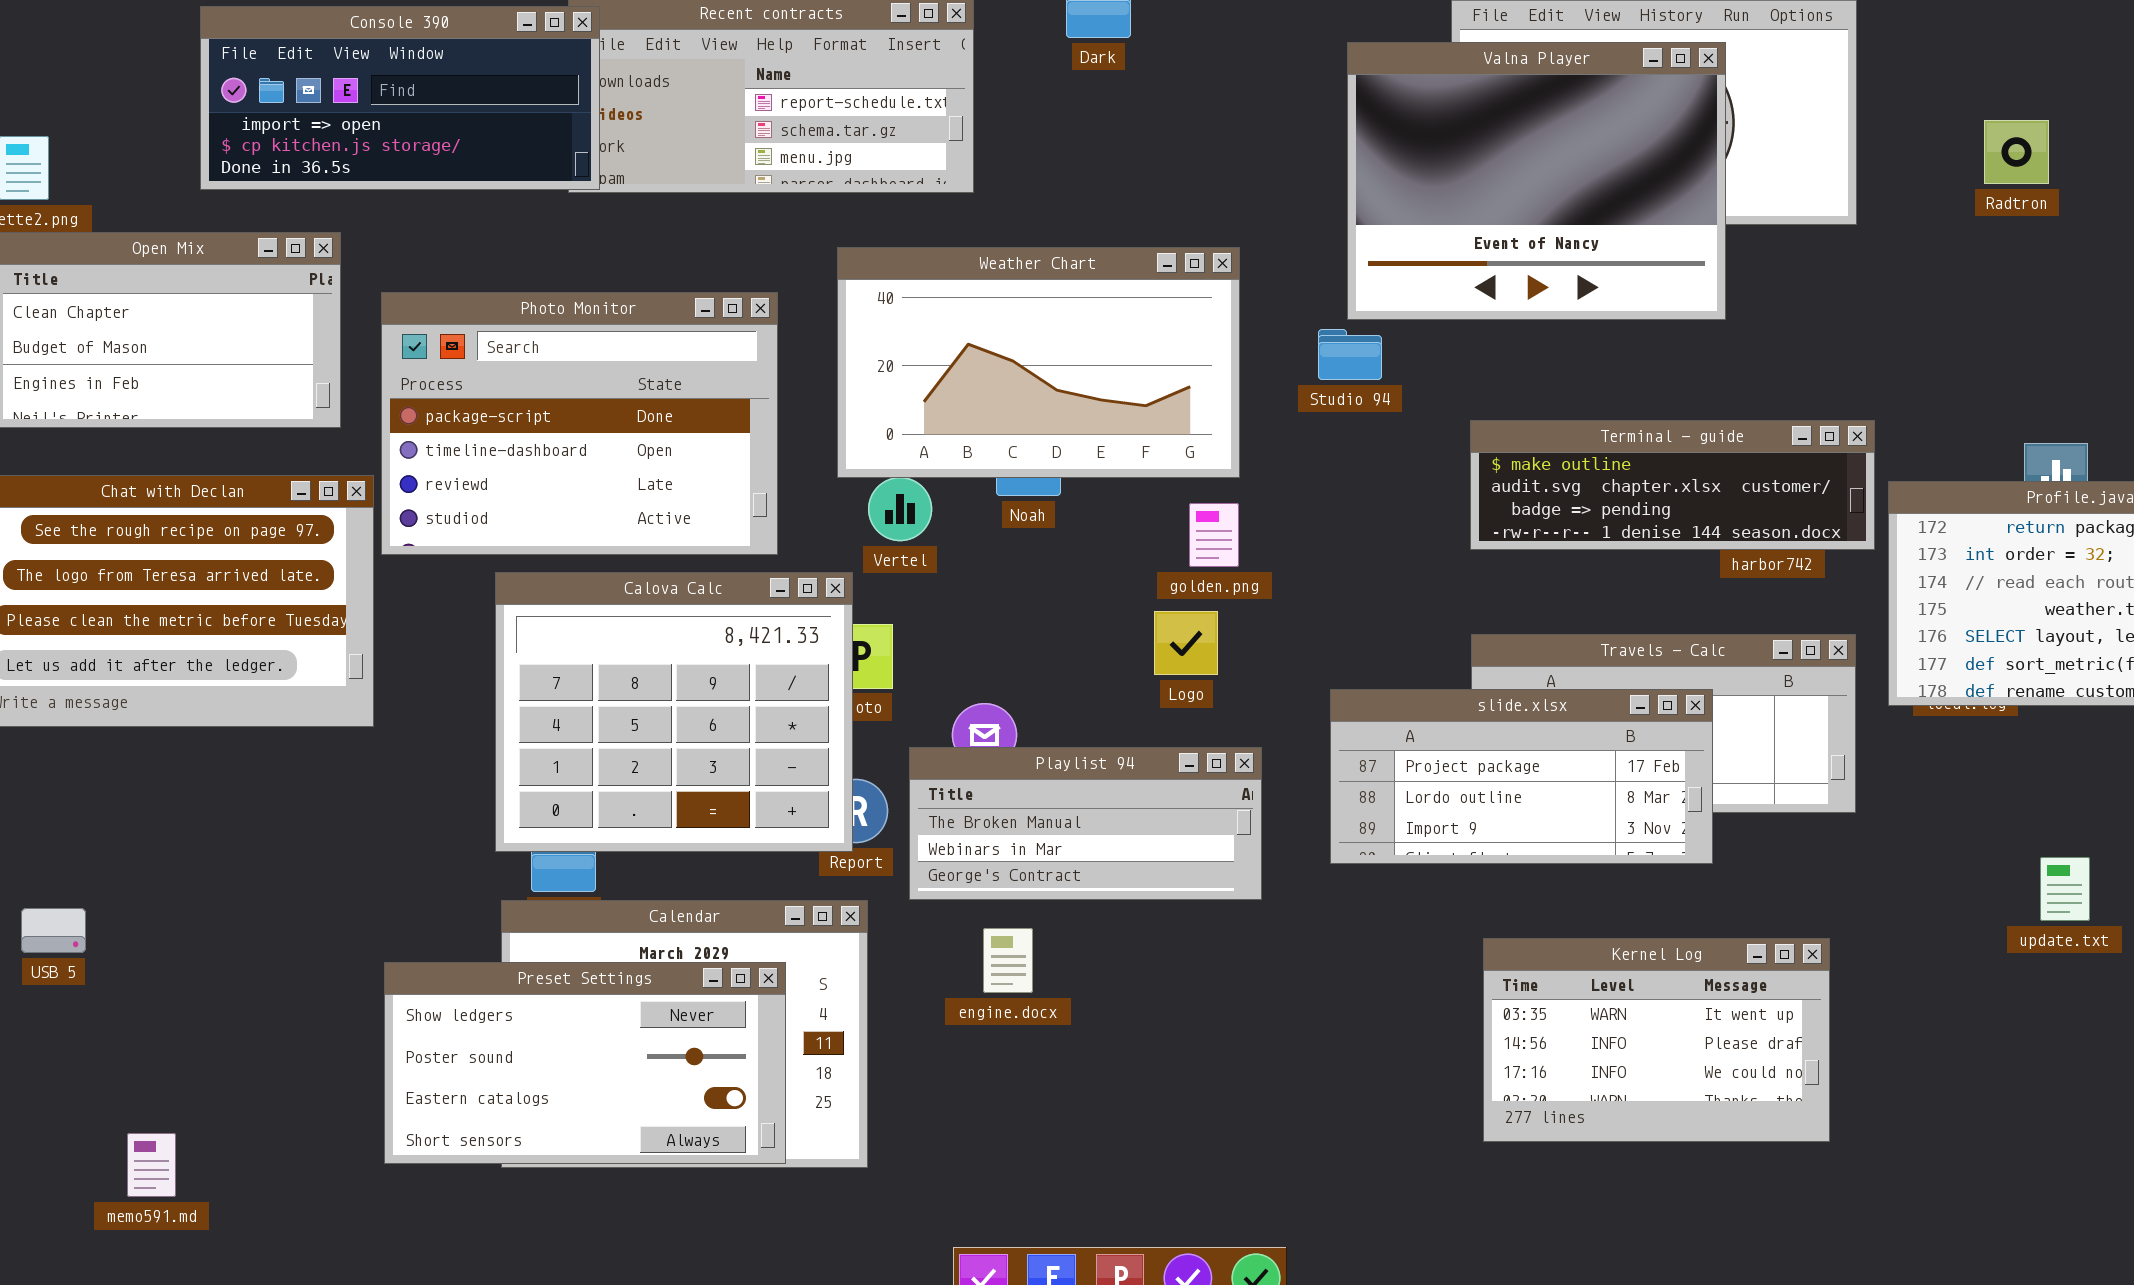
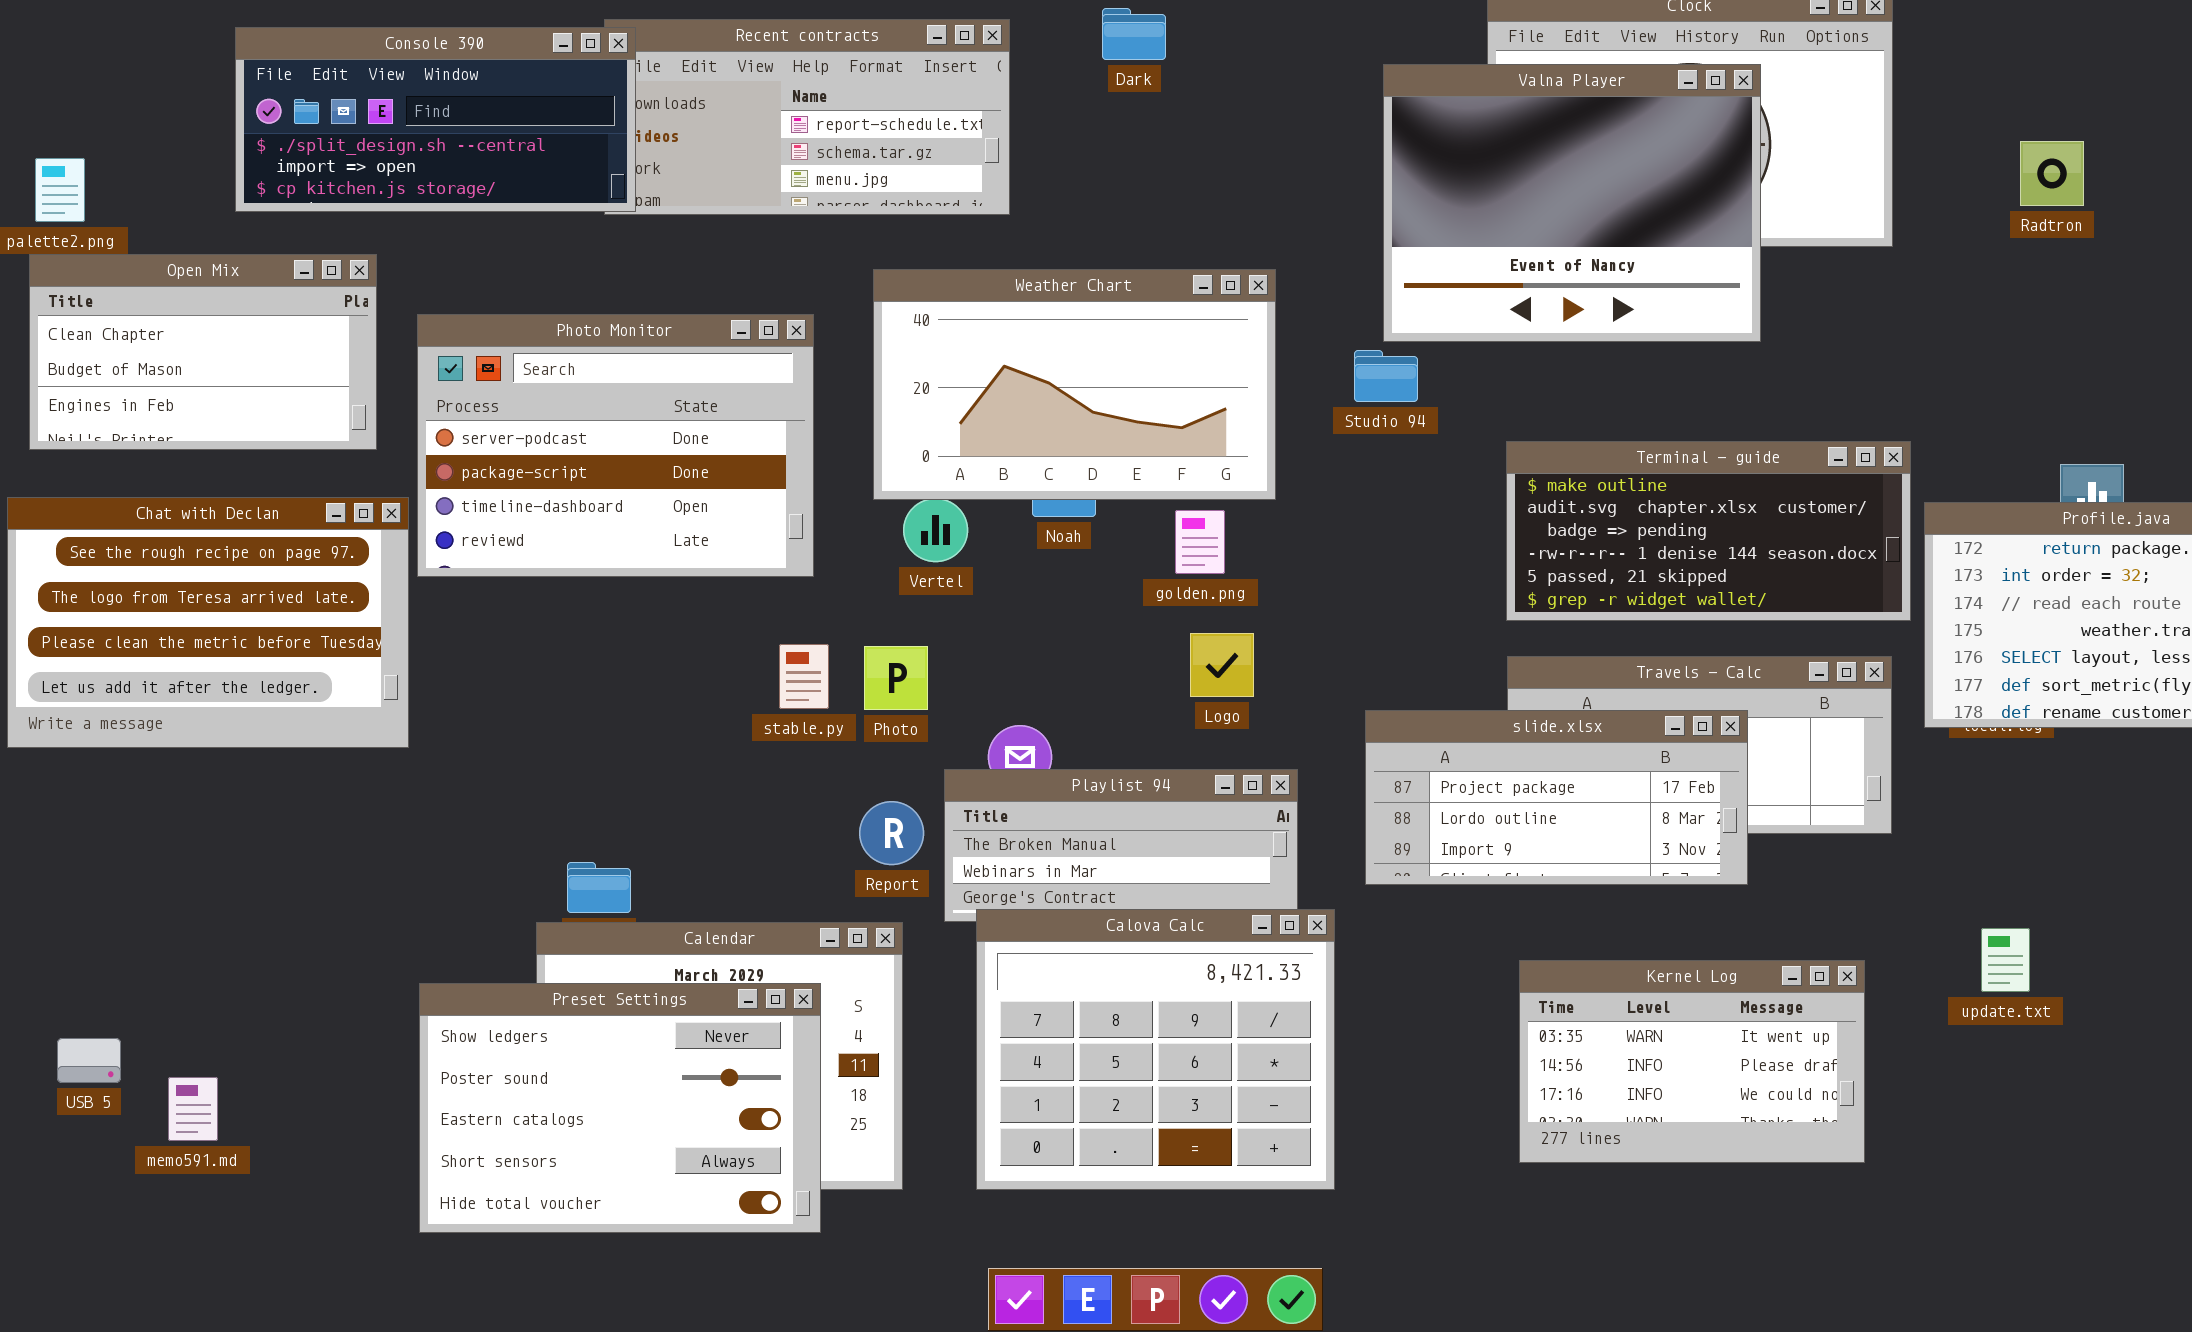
Console 390: [200,6,600,190] -> [235,27,636,212], scrolled up 1 row
Photo Monitor: [381,292,778,555] -> [417,314,814,577], scrolled up 1 row
Terminal - guide: [1470,420,1875,550] -> [1506,441,1911,621], resized
golden.png: [1189,503,1239,567] -> [1175,510,1225,574], moved
Calova Calc: [495,572,853,852] -> [976,909,1335,1190], moved
update.txt: [2040,857,2090,921] -> [1981,928,2030,992], moved
USB 5: [21,908,86,953] -> [57,1038,121,1083], moved
Preset Settings: [384,962,786,1164] -> [419,983,821,1233], resized
memo591.md: [127,1133,176,1197] -> [168,1077,218,1141], moved

